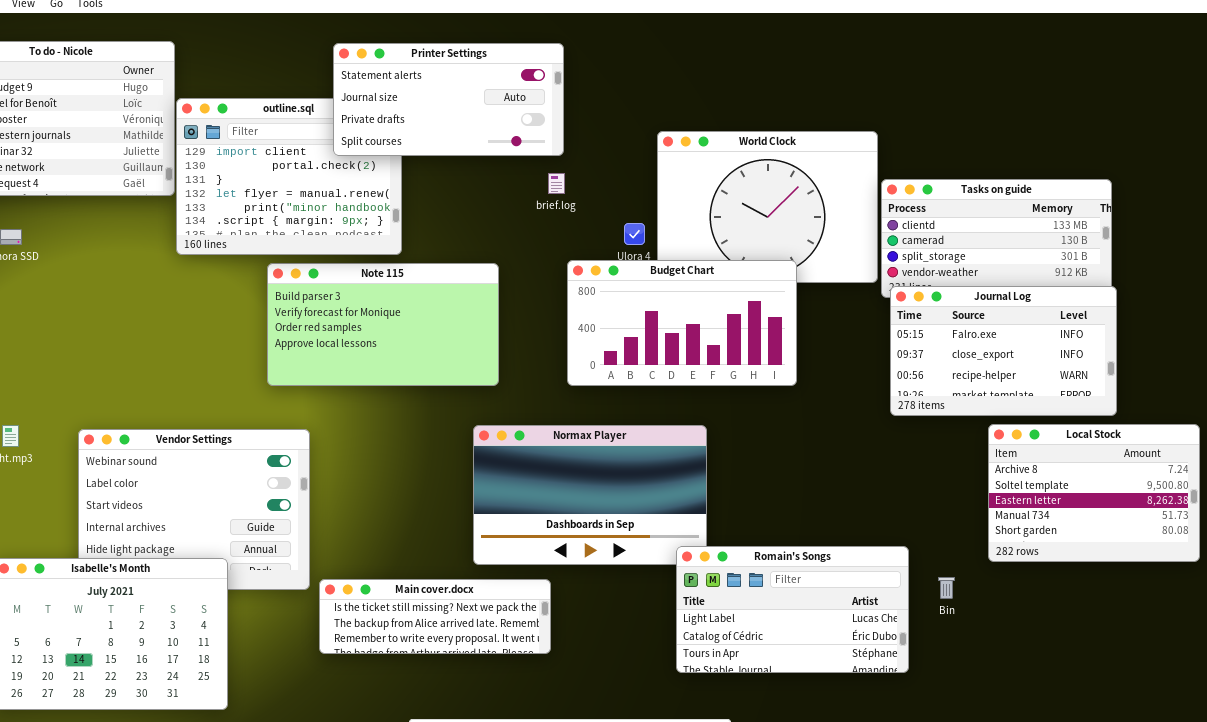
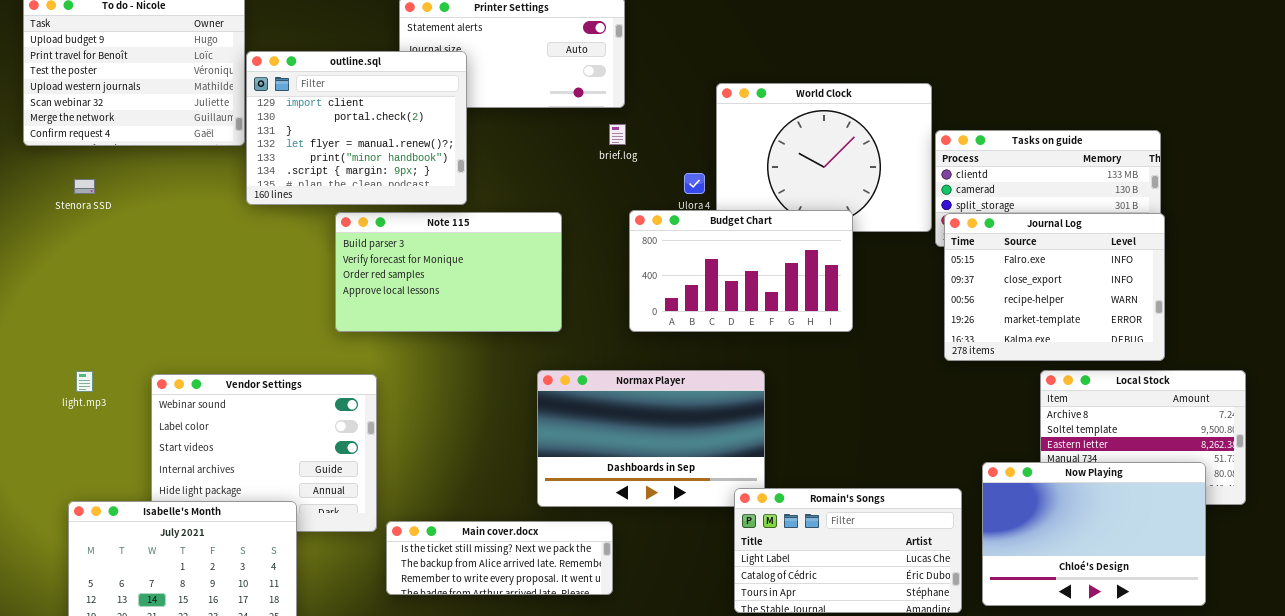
outline.sql: [176,98,402,255] -> [246,51,467,205], raised
Journal Log: [890,286,1117,416] -> [944,213,1165,361], resized
Now Playing: none -> [982,462,1206,606], opened

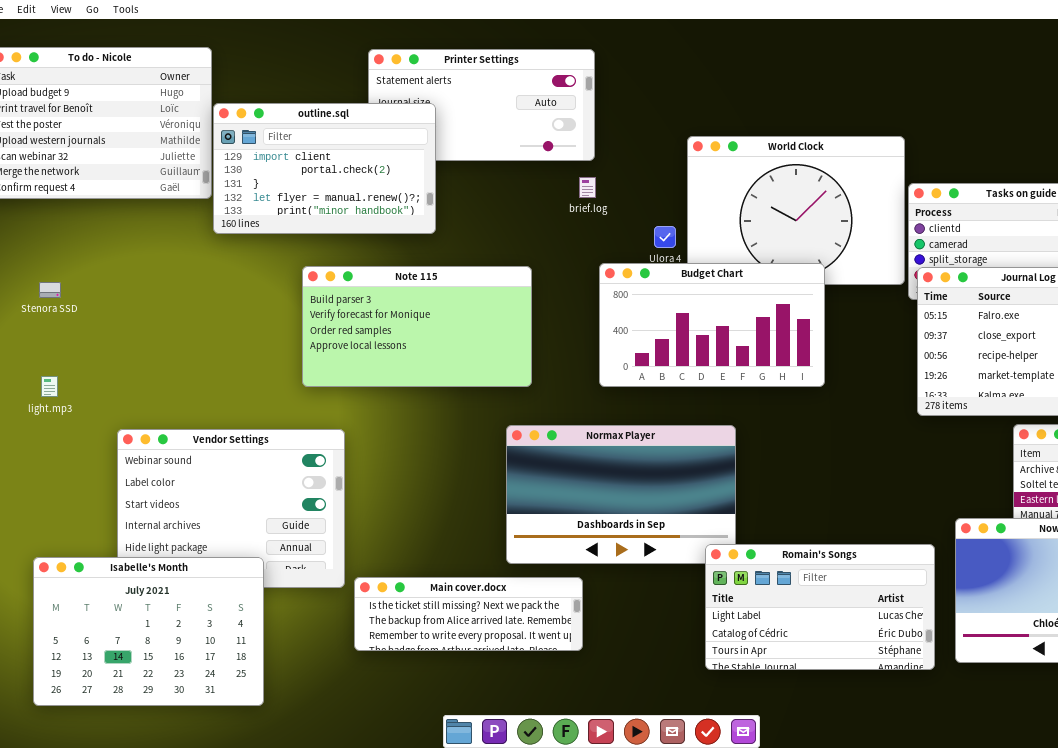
outline.sql: [246,51,467,205] -> [213,103,436,234], resized
Stenora SSD: [74,179,95,194] -> [39,282,61,298], moved
light.mp3: [76,371,93,392] -> [41,376,58,397], moved

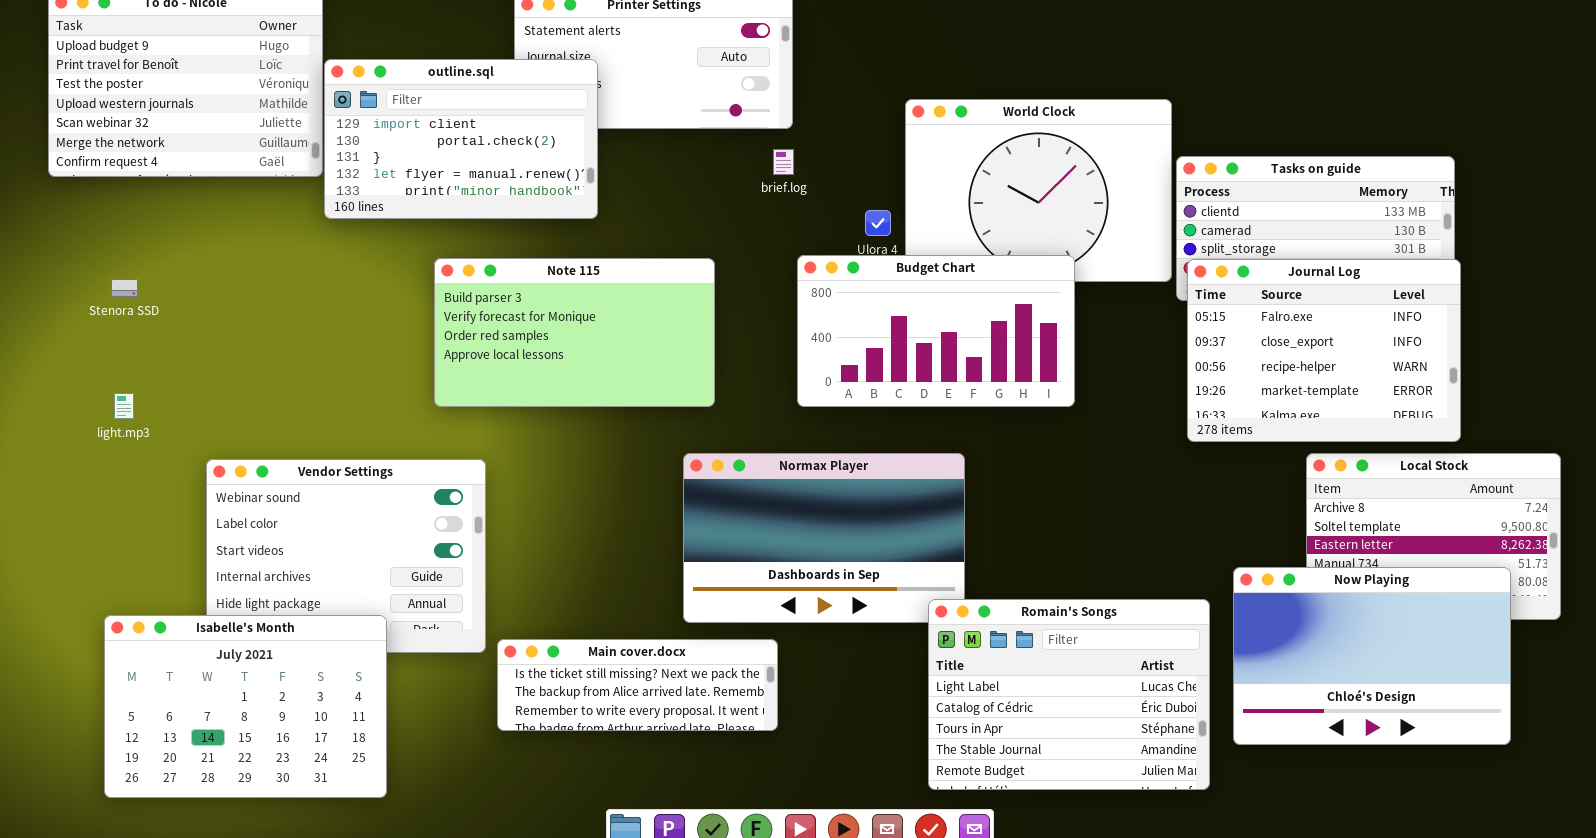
Romain's Songs: [705,544,935,670] -> [928,599,1210,790], resized

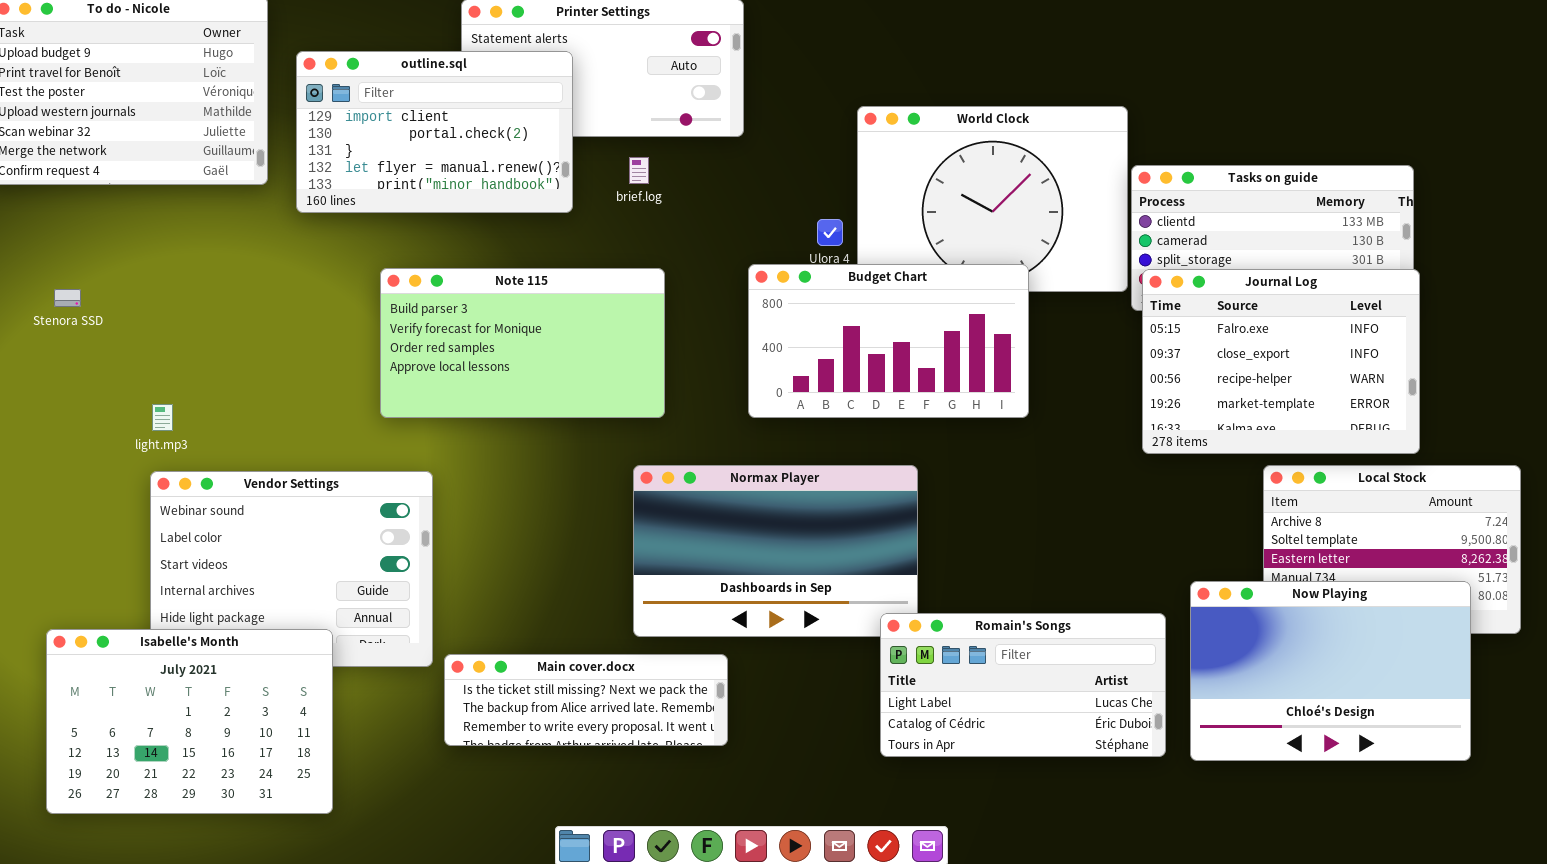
outline.sql: [324,59,598,219] -> [296,51,573,213], moved
brief.log: [773,149,794,175] -> [629,157,649,184], moved
light.mp3: [114,393,134,419] -> [152,404,173,431], moved
Romain's Songs: [928,599,1210,790] -> [880,613,1166,757], resized

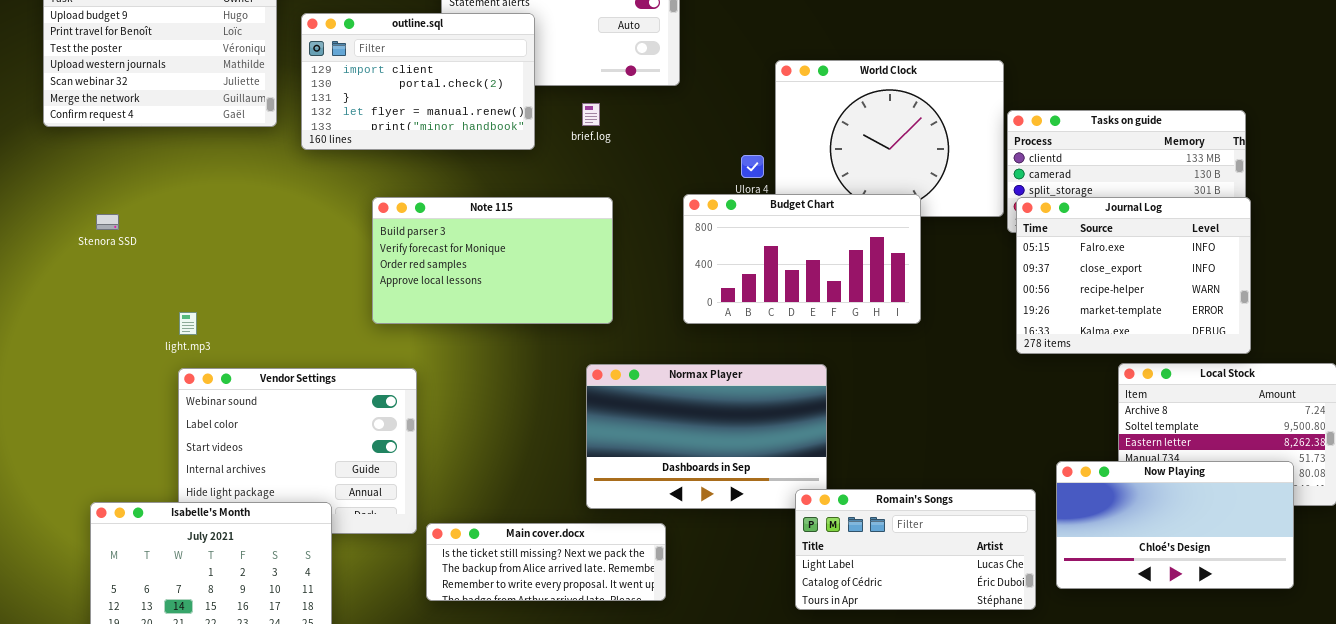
Now Playing: [1190,581,1471,761] -> [1056,461,1294,589], resized

